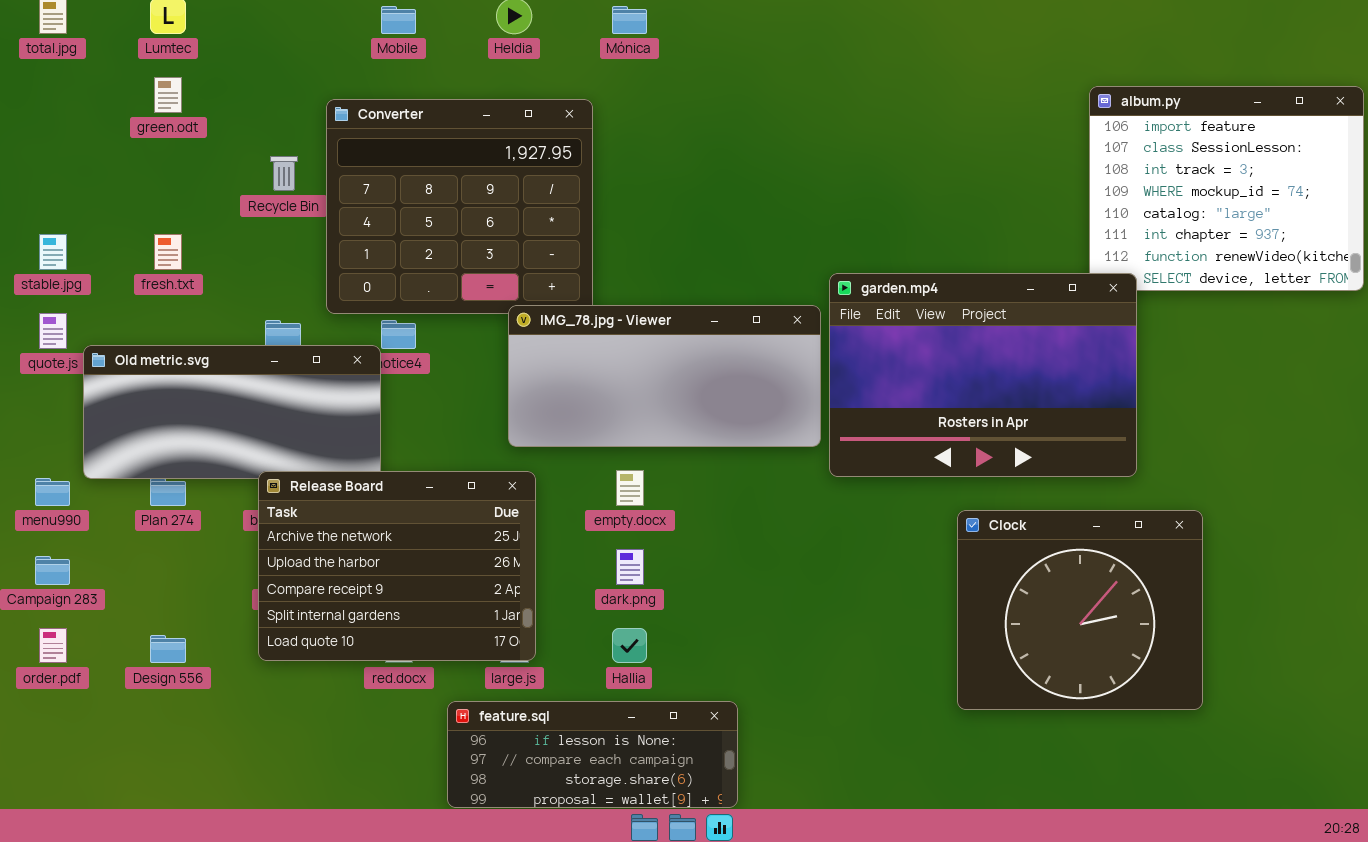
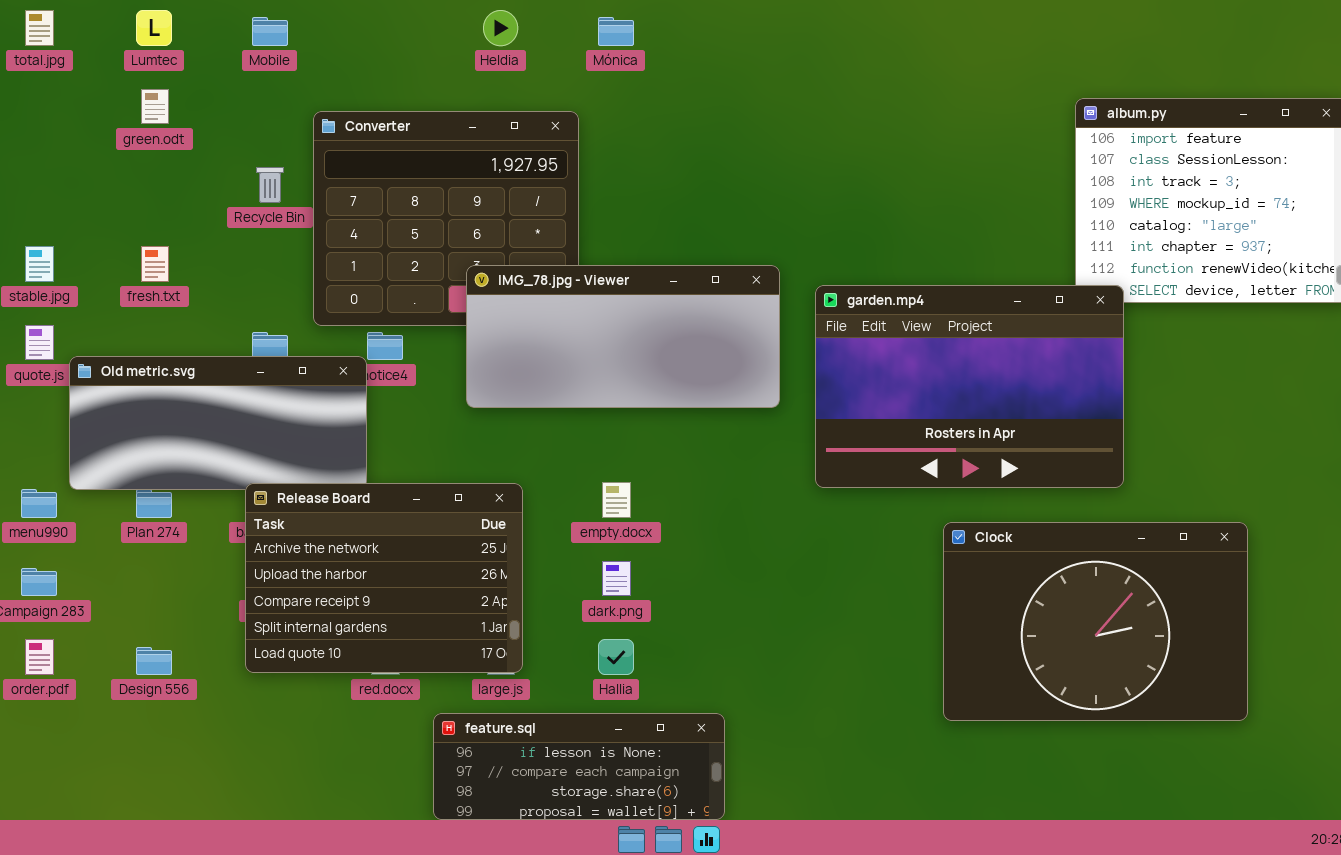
Mobile: [381,6,416,34] -> [252,17,288,46], moved
IMG_78.jpg - Viewer: [508,305,821,447] -> [466,265,780,408], moved
Clock: [957,510,1203,710] -> [943,522,1248,721], resized

